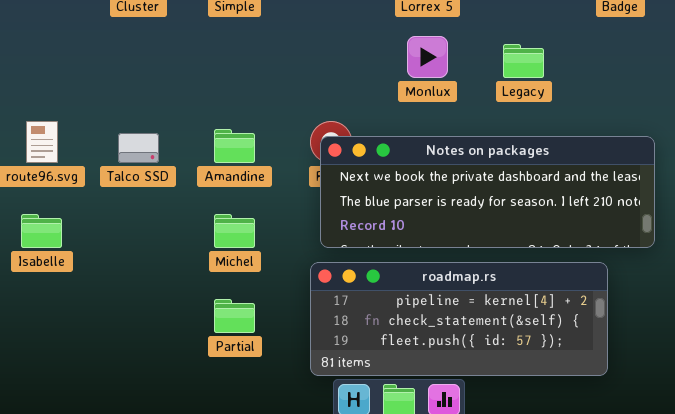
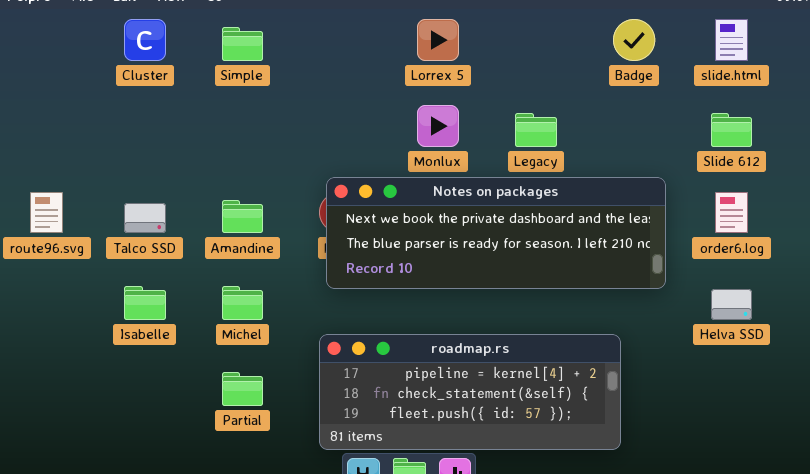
Notes on packages: [320,136,655,248] -> [326,177,666,289], moved
Isabelle: [21,214,62,248] -> [124,286,166,320], moved

